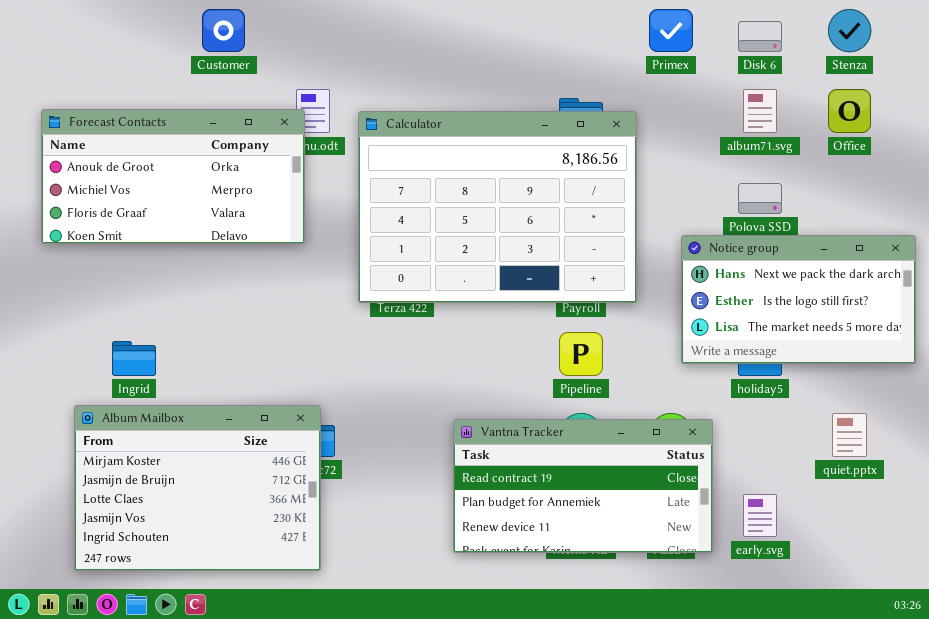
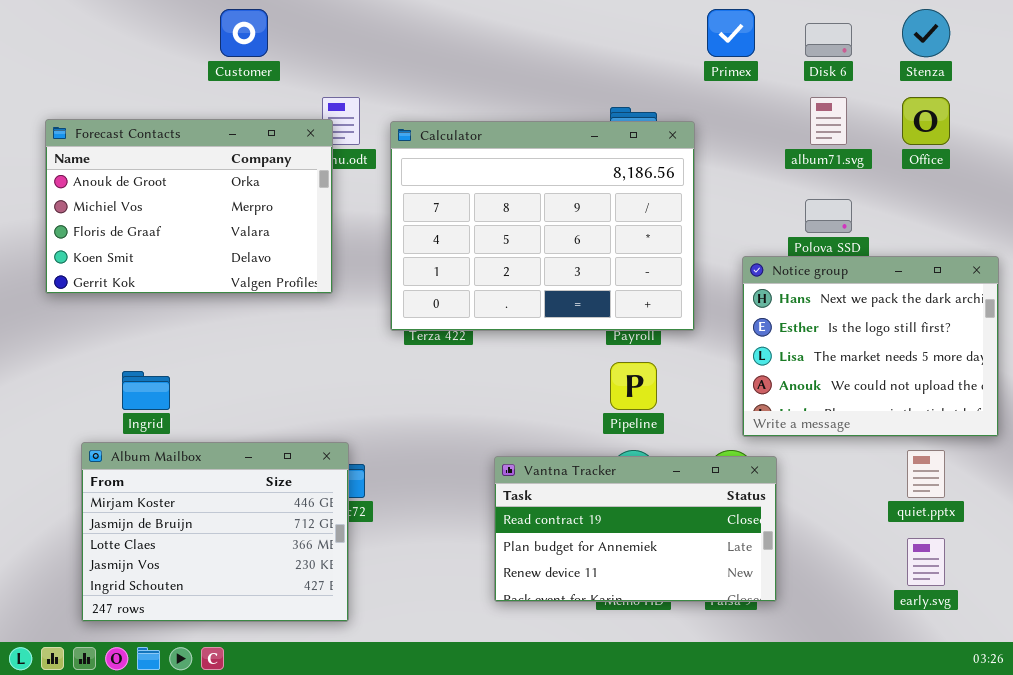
Forecast Contacts: [41,109,305,244] -> [45,119,333,294], resized
Notice group: [681,235,916,364] -> [742,256,999,437], resized
early.svg: [743,494,777,537] -> [907,538,945,586], moved

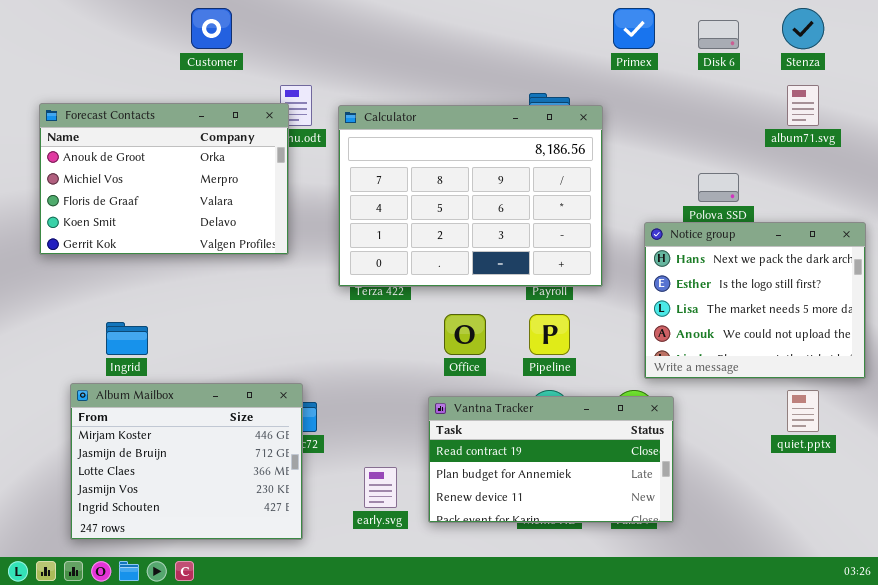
album71.svg: [810,97,847,145] -> [787,85,819,126], moved
Office: [902,97,950,145] -> [444,314,486,355], moved
early.svg: [907,538,945,586] -> [364,467,397,508], moved

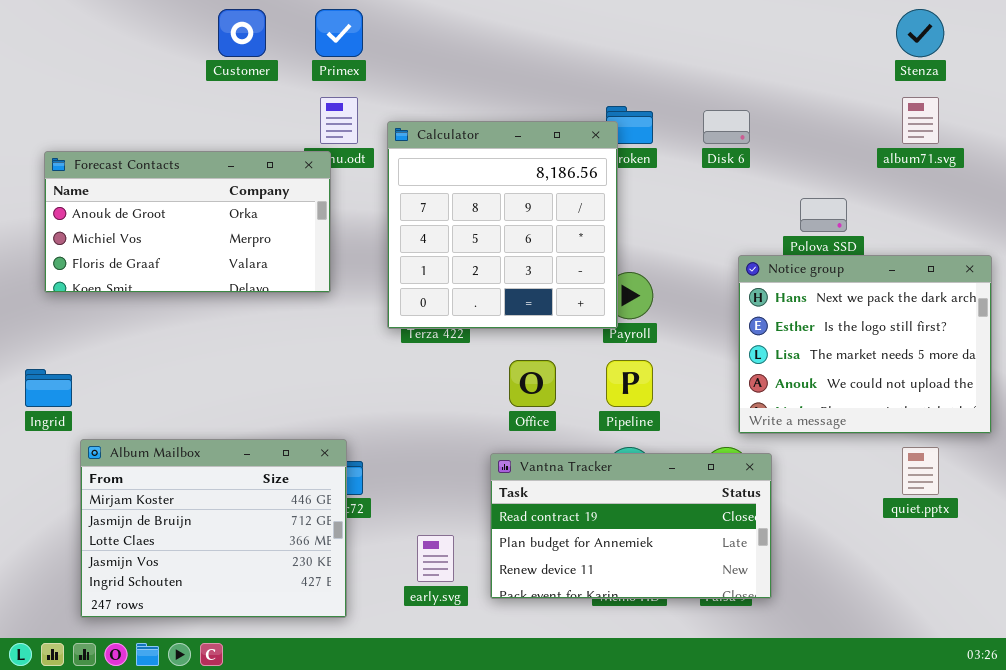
Primex: [613,8,655,49] -> [315,9,363,57], moved
Disk 6: [698,20,739,49] -> [703,110,750,144], moved
Forecast Contacts: [39,103,289,255] -> [44,151,331,293], resized
Calculator: [338,105,603,287] -> [387,121,618,329], resized
Ingrid: [106,322,148,355] -> [25,369,72,407], moved

